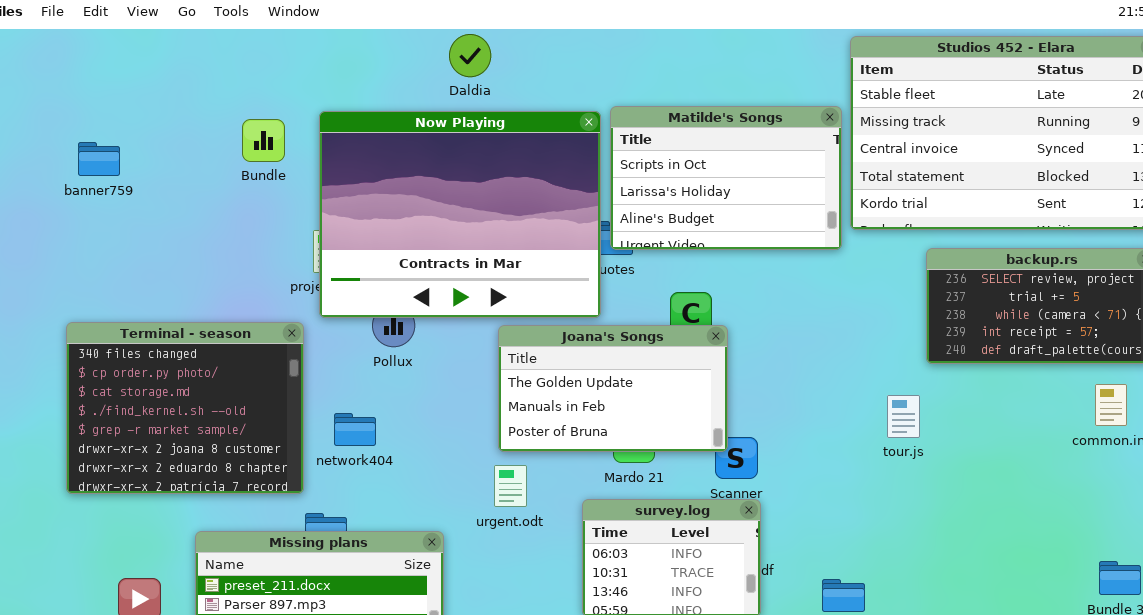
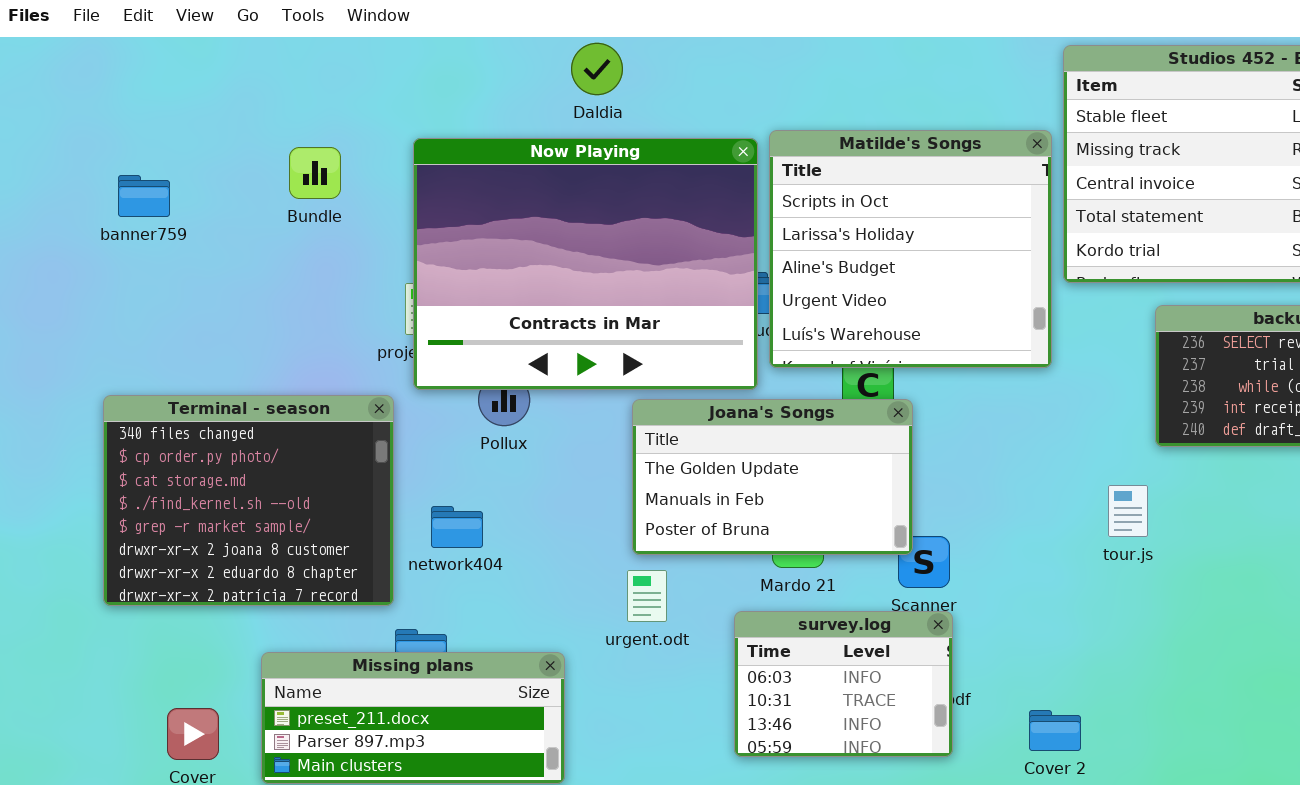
Matilde's Songs: [610,106,842,250] -> [769,130,1052,368], resized
Bundle: [242,119,285,162] -> [289,147,341,199], moved

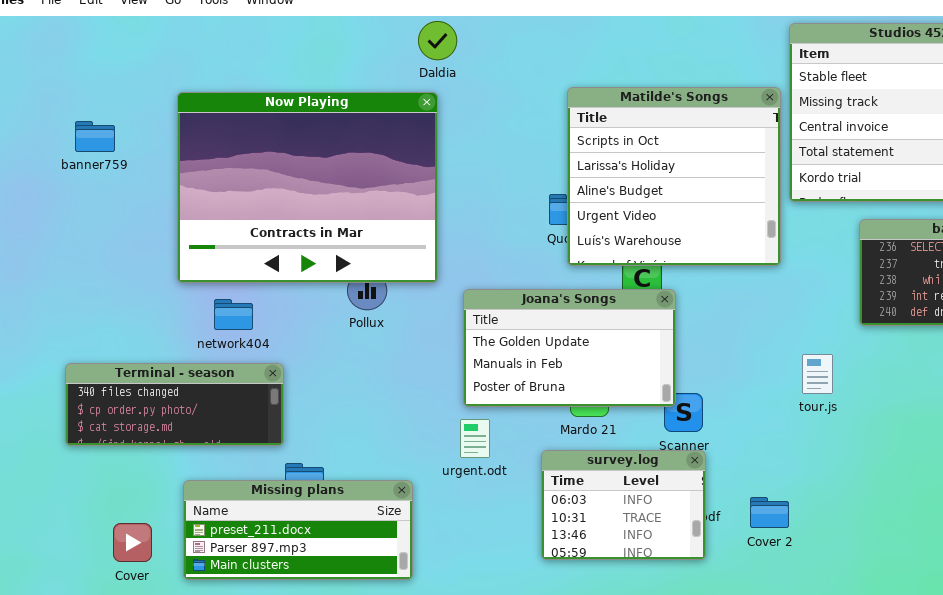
Now Playing: [413,138,758,390] -> [177,92,438,283], moved
Terminal - season: [103,395,394,606] -> [65,363,284,446], resized
tour.js: [1108,485,1148,537] -> [802,354,833,394], moved
network404: [431,506,483,548] -> [214,299,253,330], moved
Cover 2: [1029,710,1081,751] -> [750,497,789,528], moved

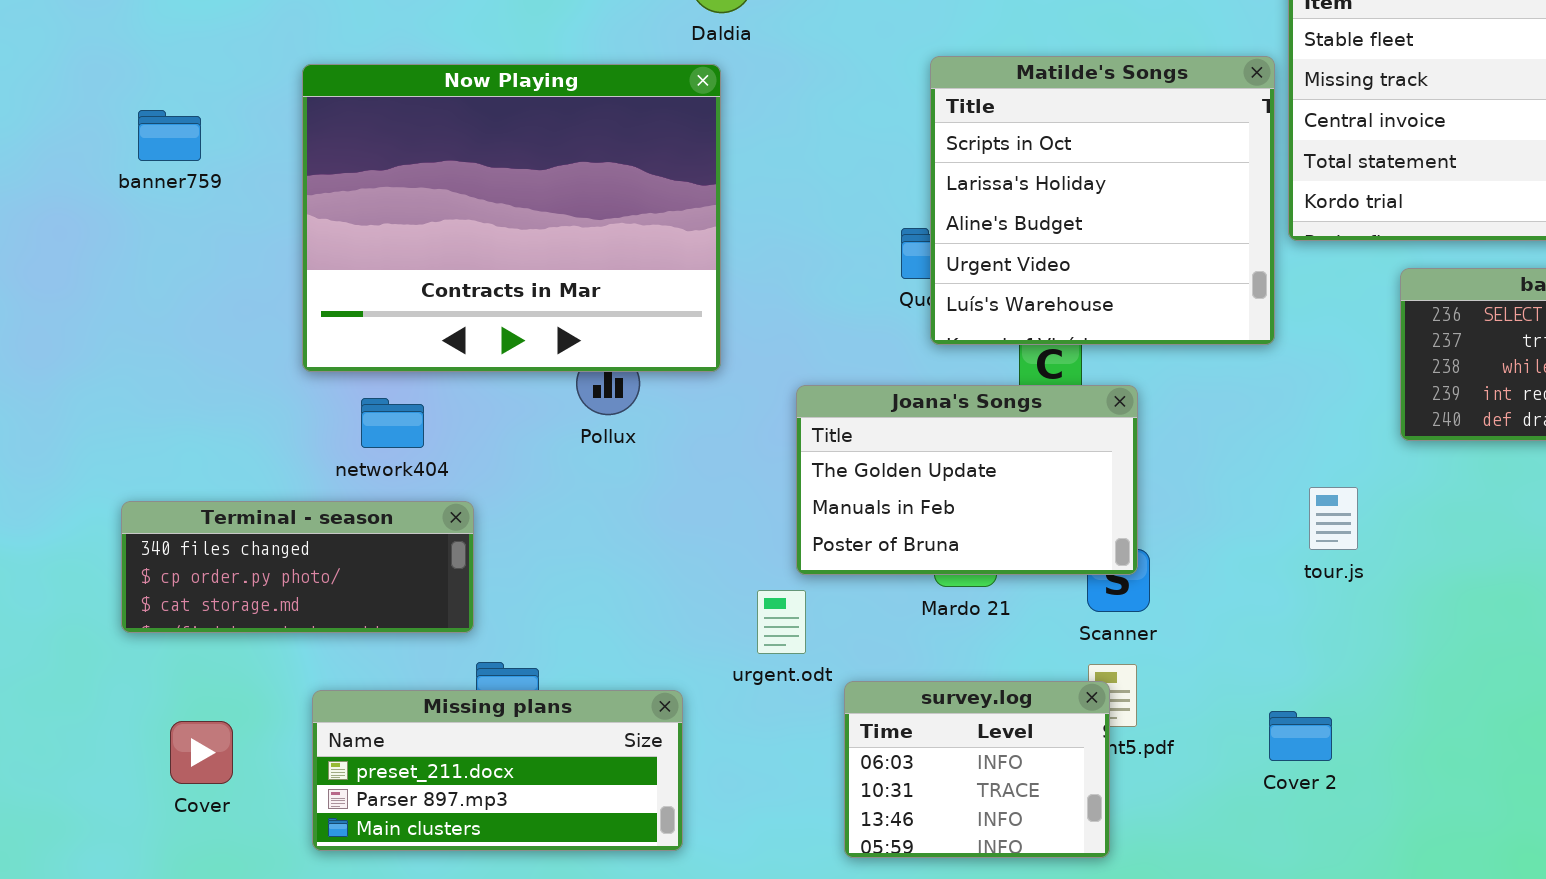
Joana's Songs: [463,289,676,407] -> [796,385,1138,575], moved
survey.log: [541,450,706,560] -> [844,681,1110,858], moved
Cover 2: [750,497,789,528] -> [1269,711,1332,761], moved
Cover: [113,523,152,562] -> [170,721,233,784], moved

